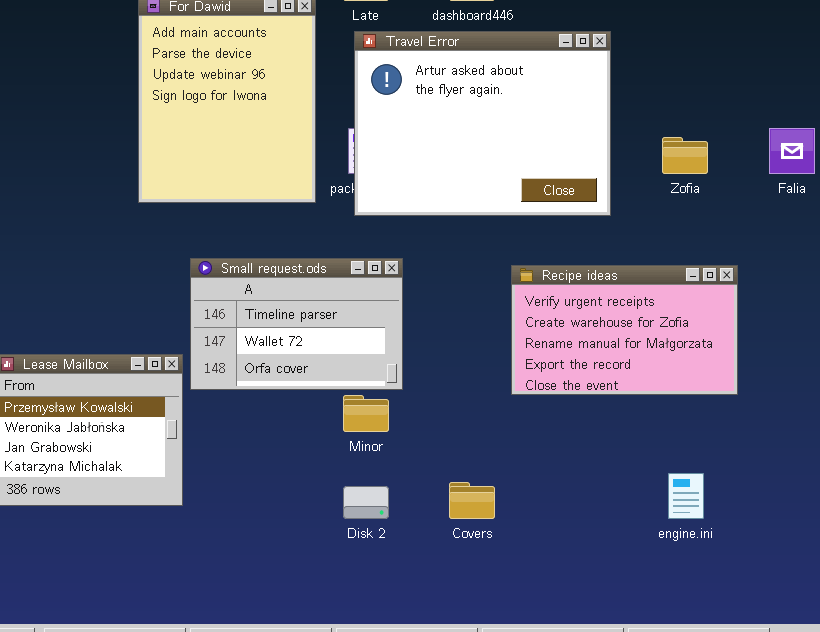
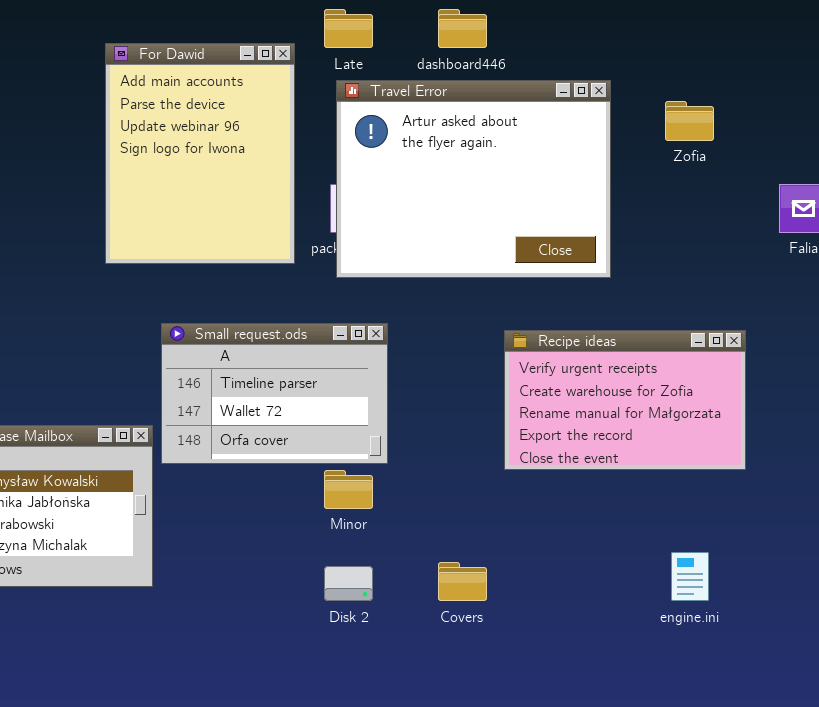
Zofia: [662,137,708,174] -> [665,101,714,141], moved

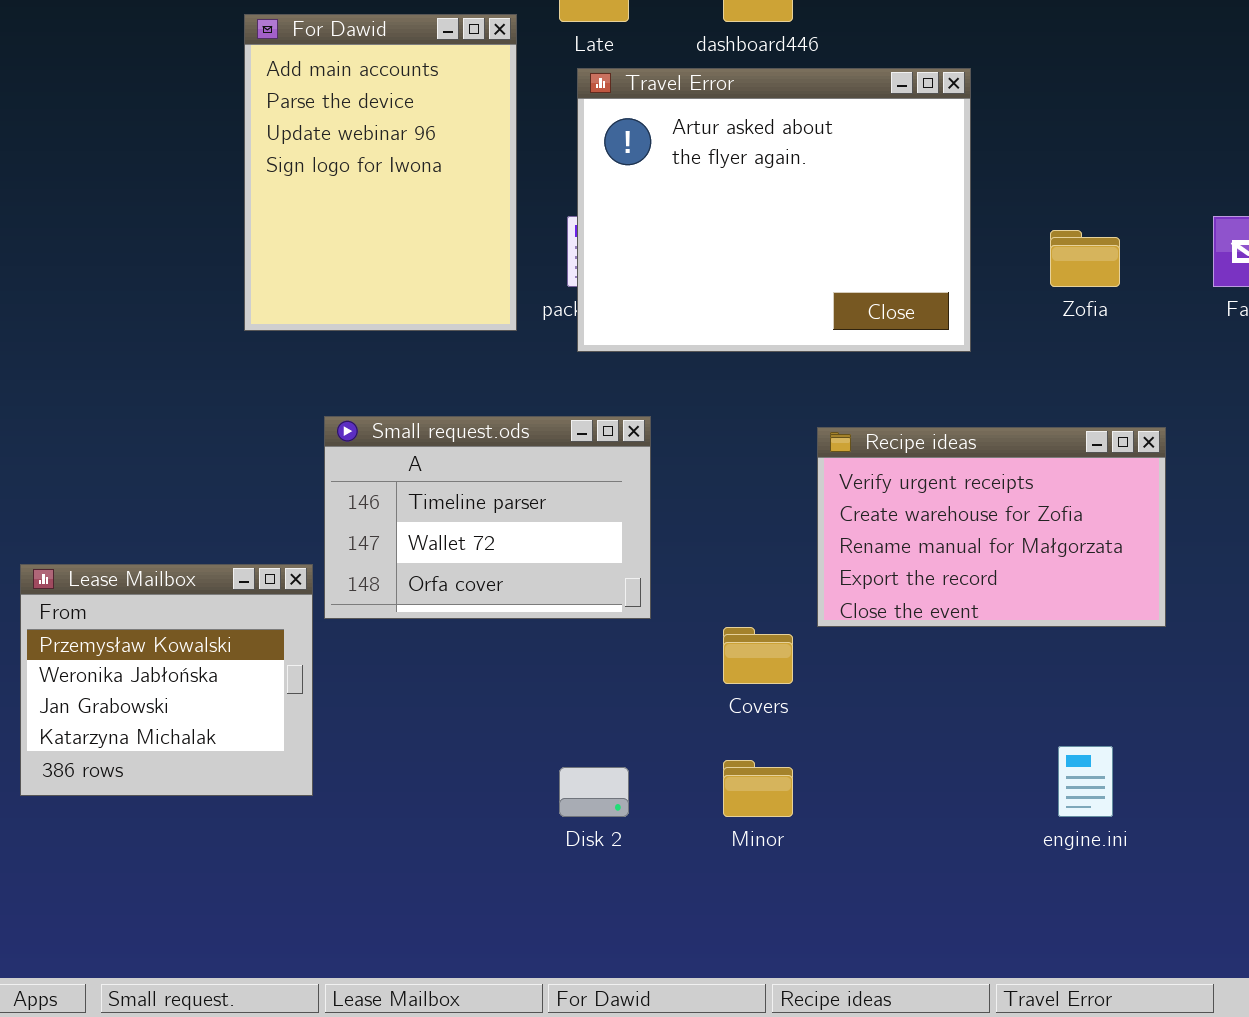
Zofia: [665,101,714,141] -> [1050,230,1120,287], moved
Minor: [324,470,373,509] -> [723,760,793,817], moved
Covers: [438,562,487,601] -> [723,627,793,684], moved

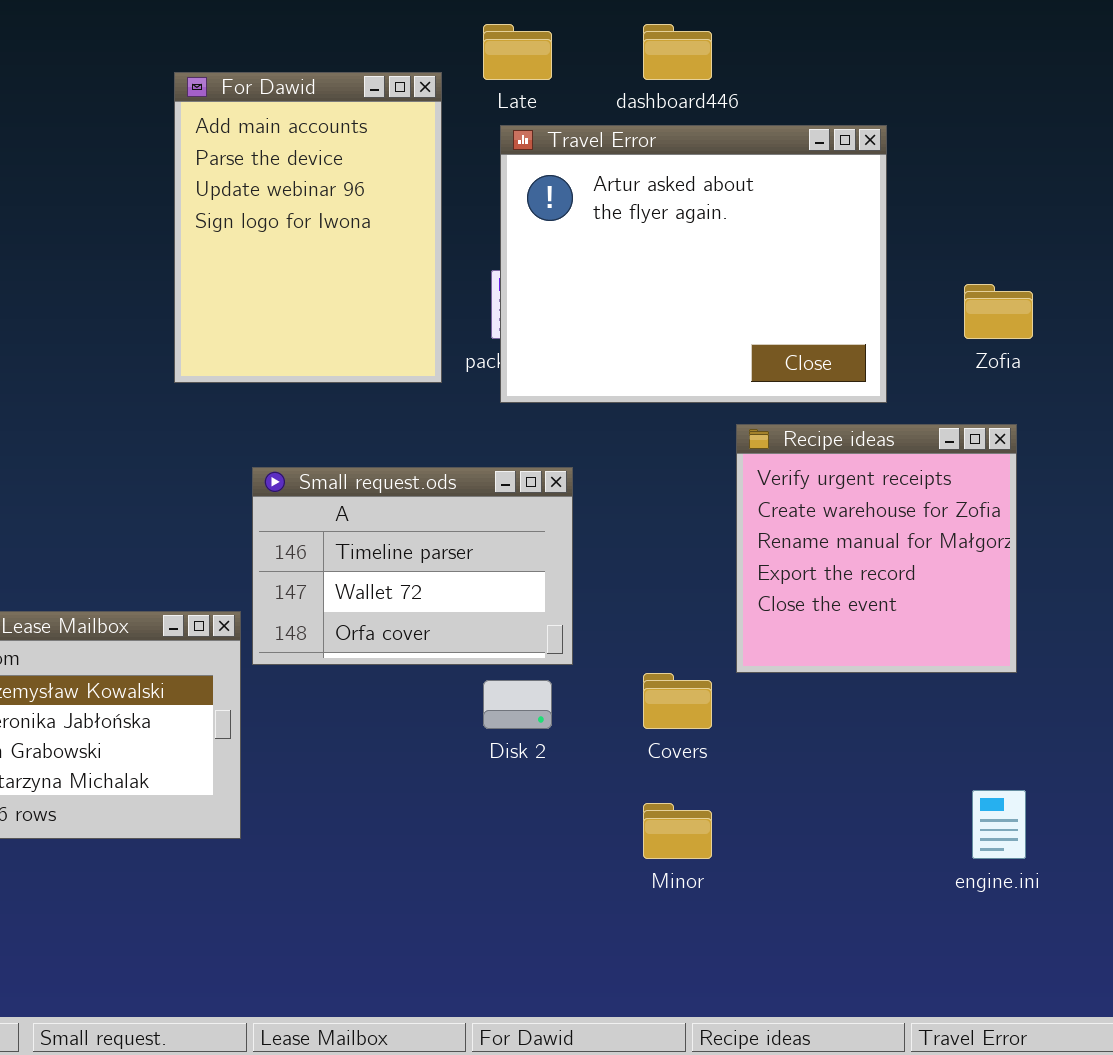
Recipe ideas: [817,427,1166,627] -> [736,424,1017,673], resized
Disk 2: [559,767,629,817] -> [483,680,552,729], moved

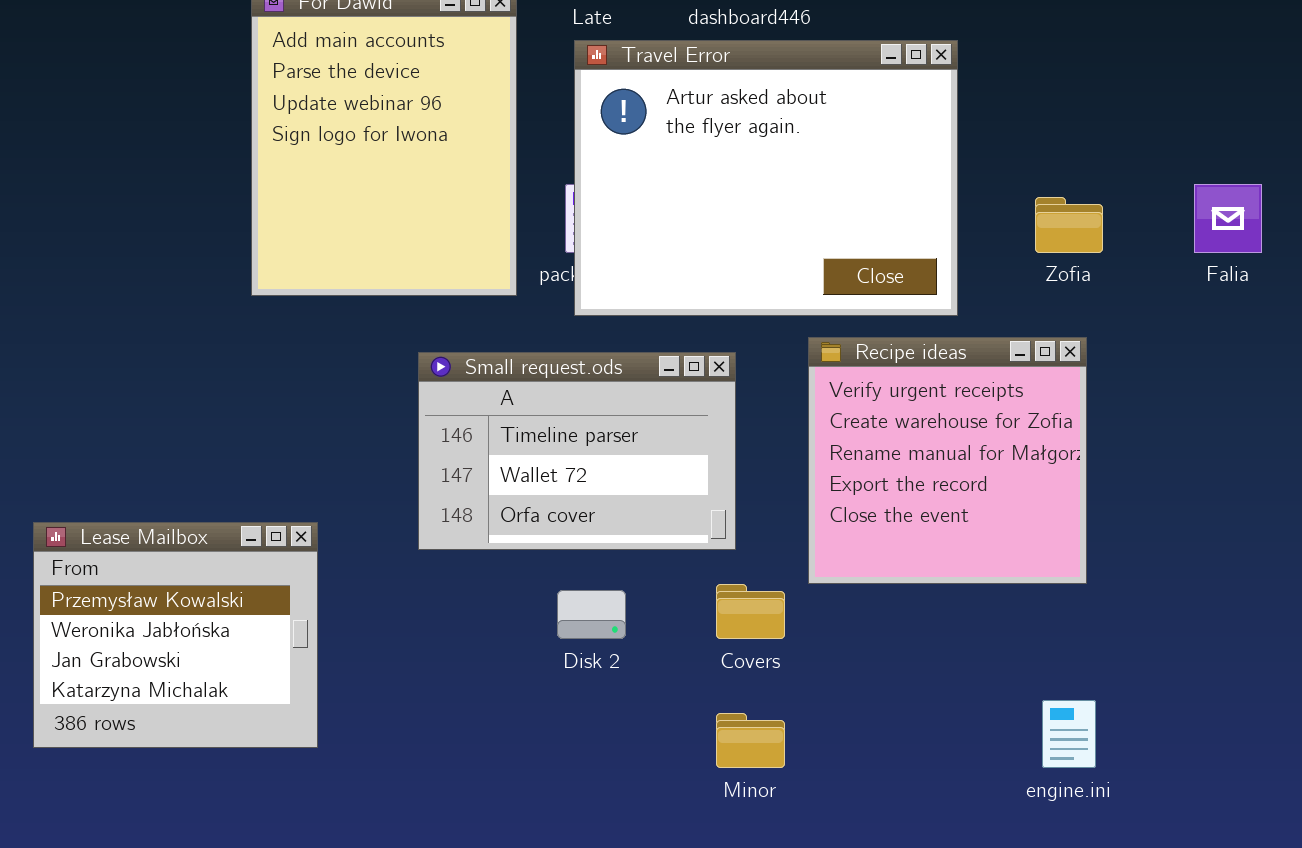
Small request.ods: [252,467,573,665] -> [418,352,736,550], moved

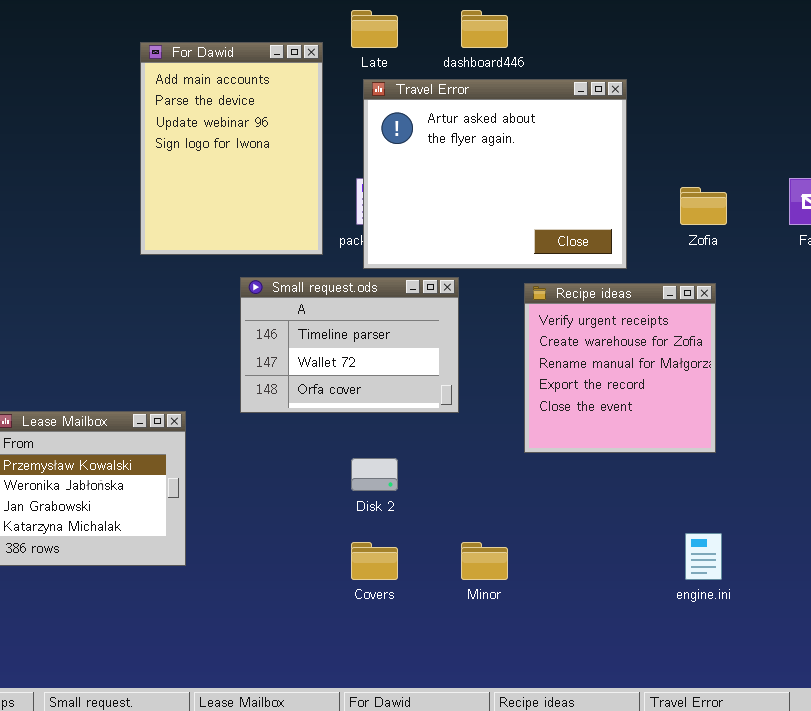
Small request.ods: [418,352,736,550] -> [240,277,459,413], moved
Covers: [716,584,785,639] -> [351,542,398,580], moved

